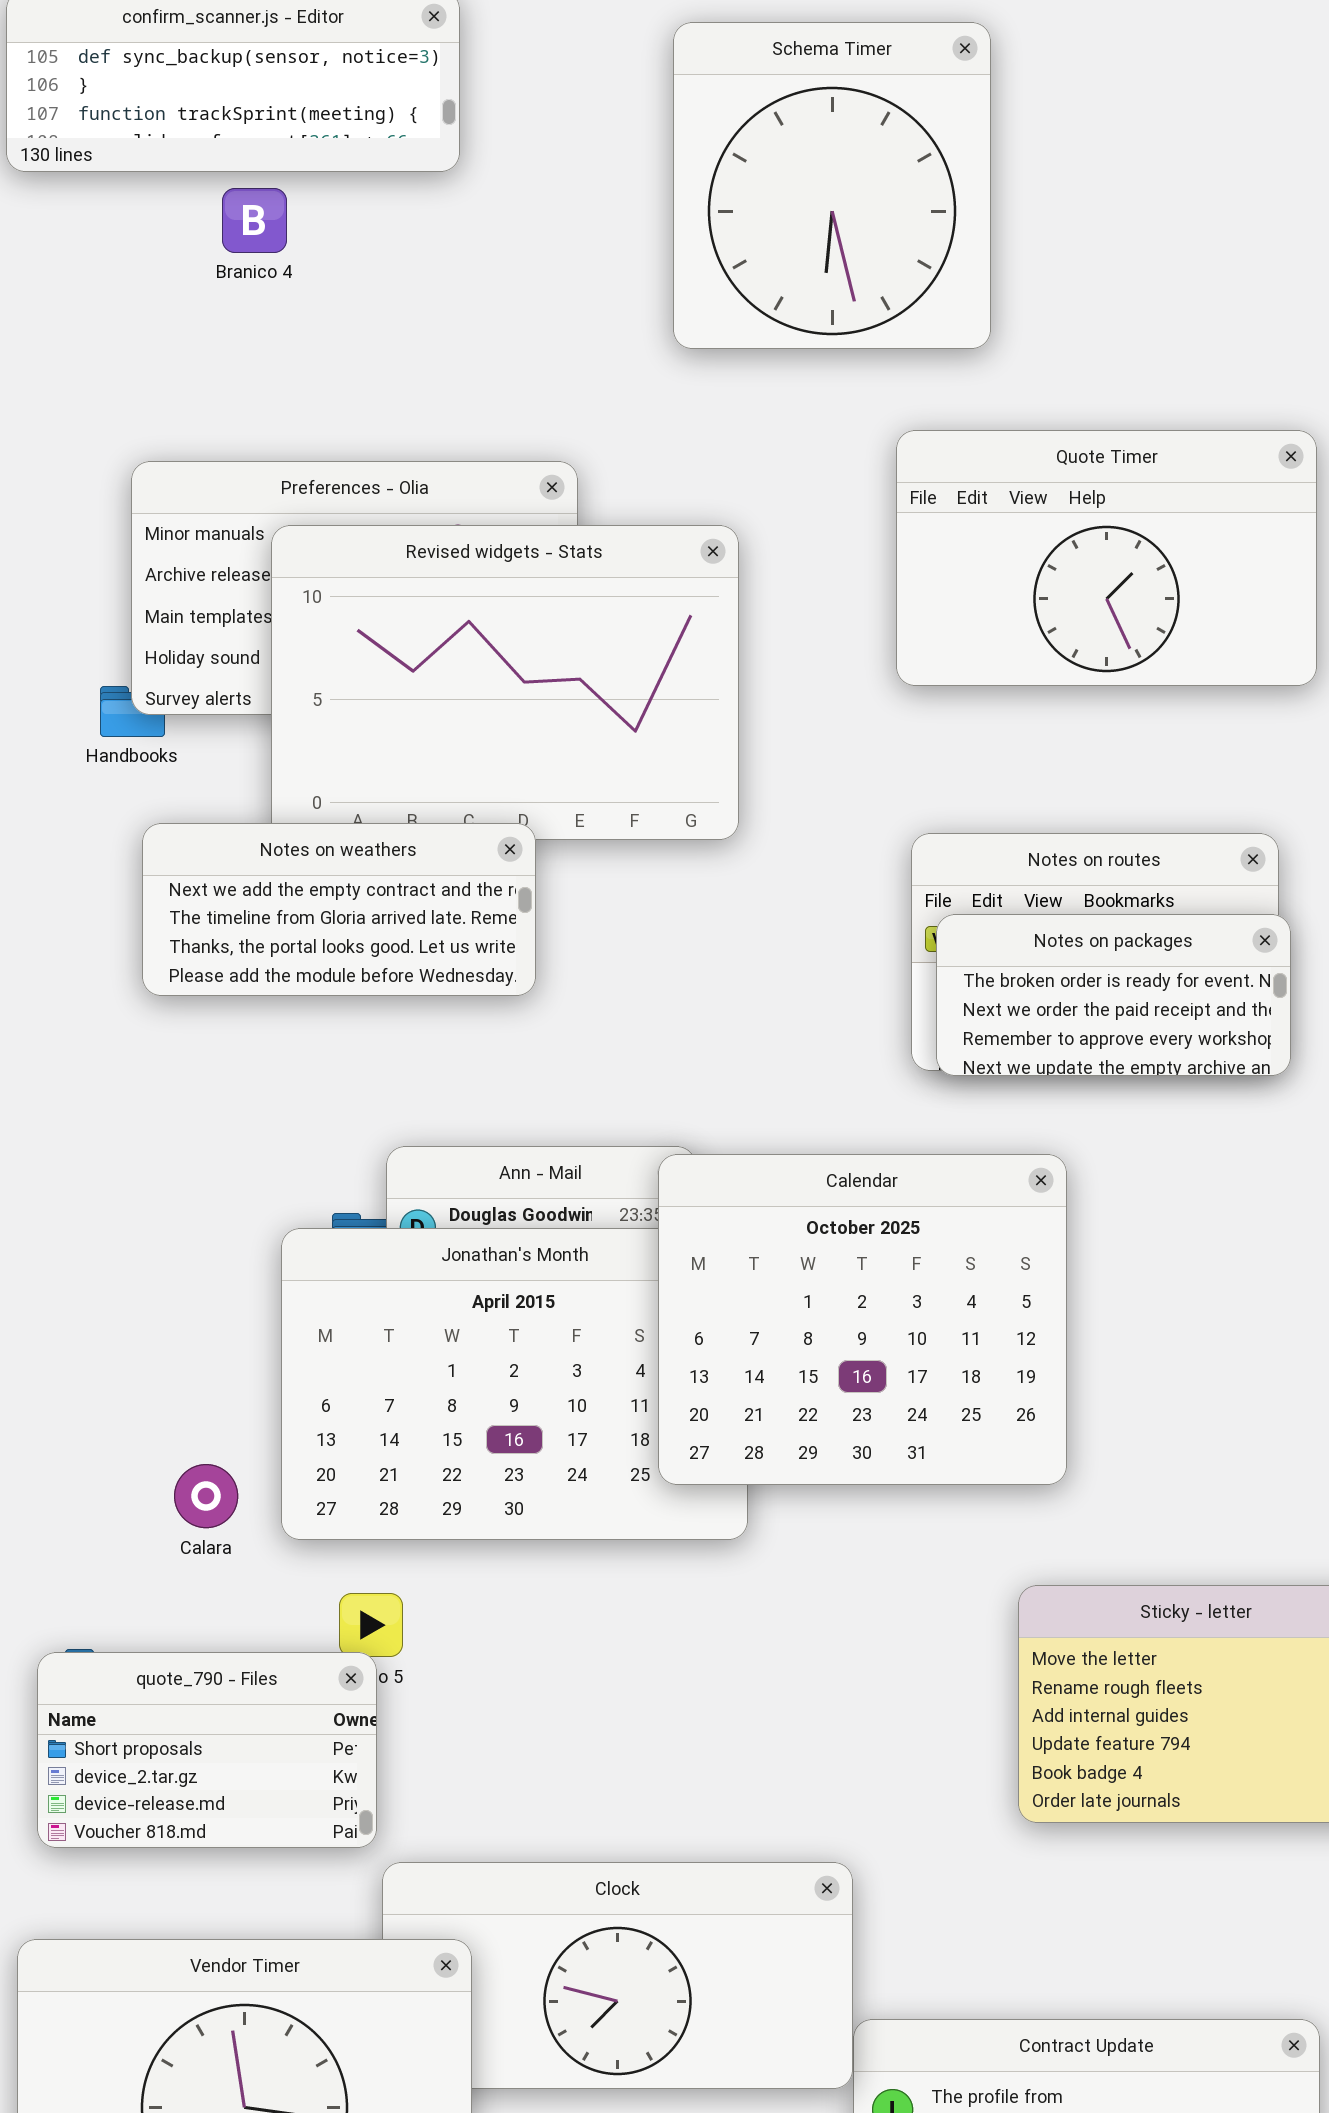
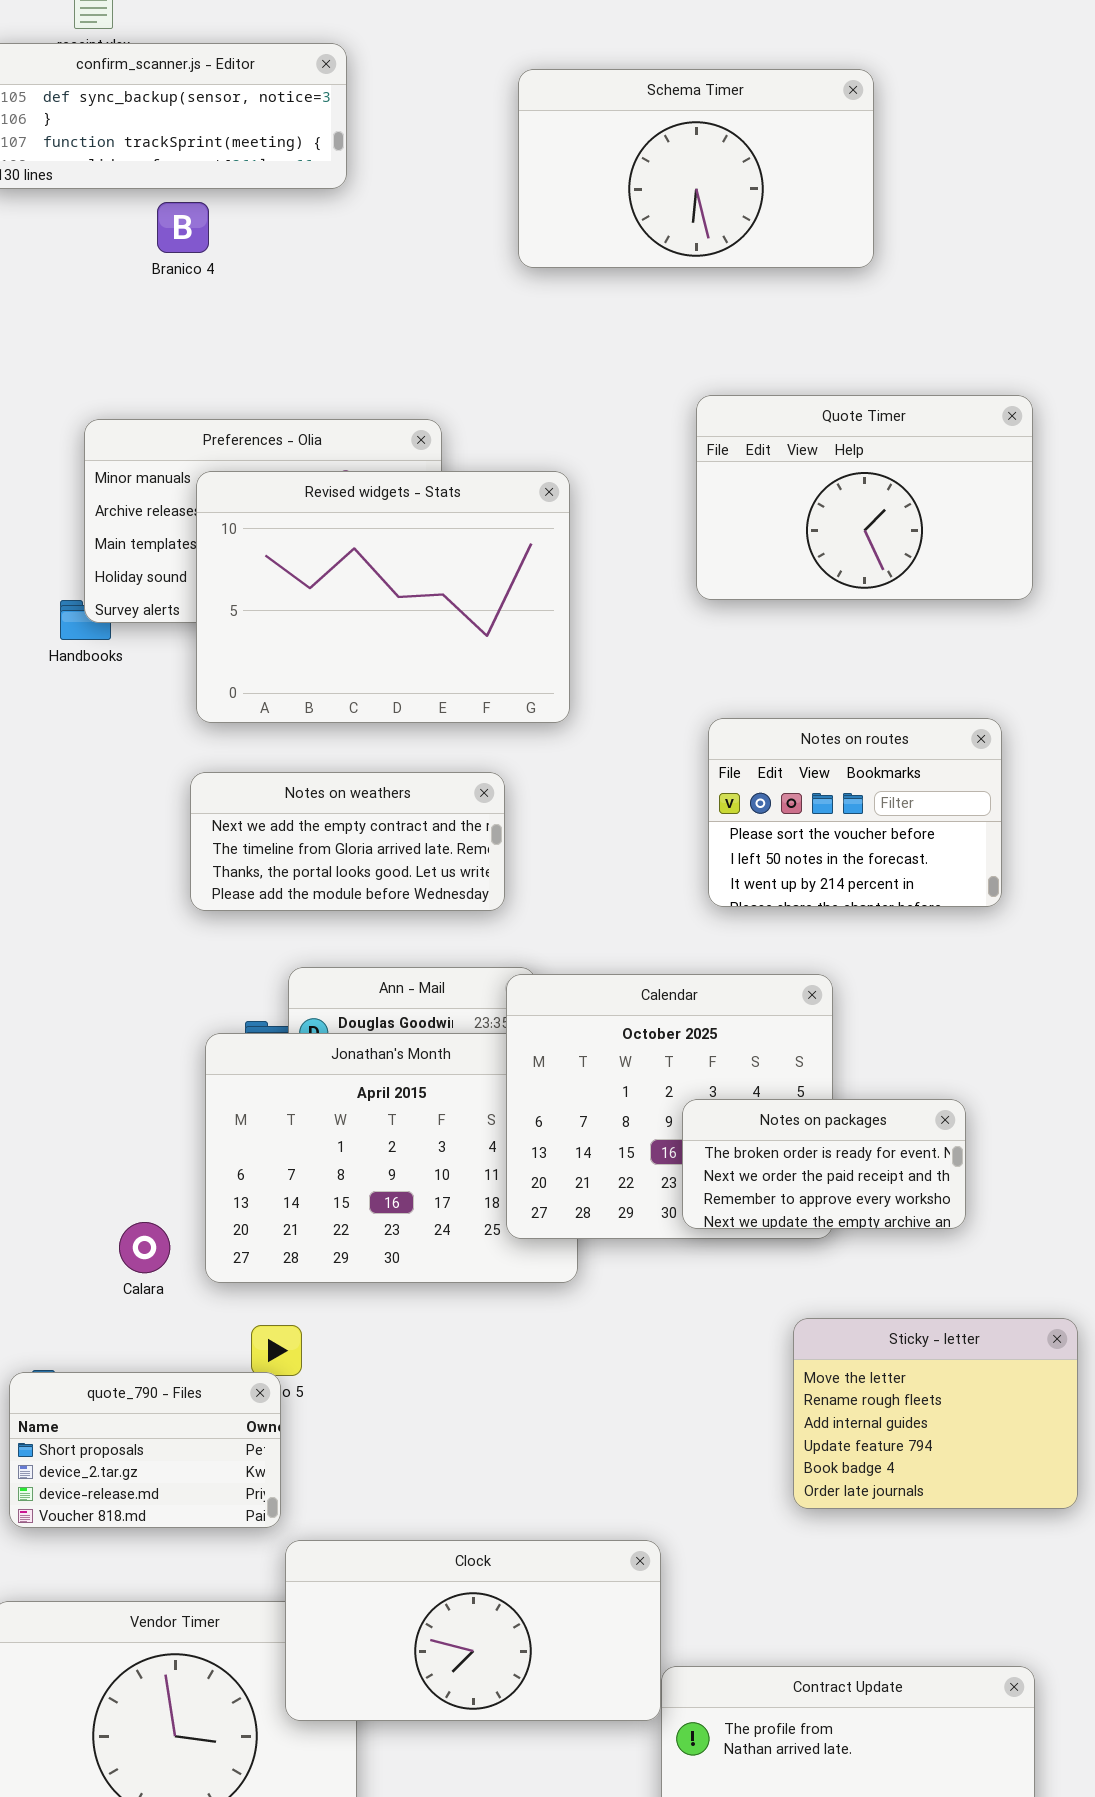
Schema Timer: [673,22,991,349] -> [518,69,874,268], resized
Notes on weathers: [142,823,536,996] -> [190,772,505,911], moved
Notes on packages: [936,914,1291,1076] -> [682,1099,966,1229], moved
Clock: [382,1862,853,2089] -> [285,1540,661,1721], raised

